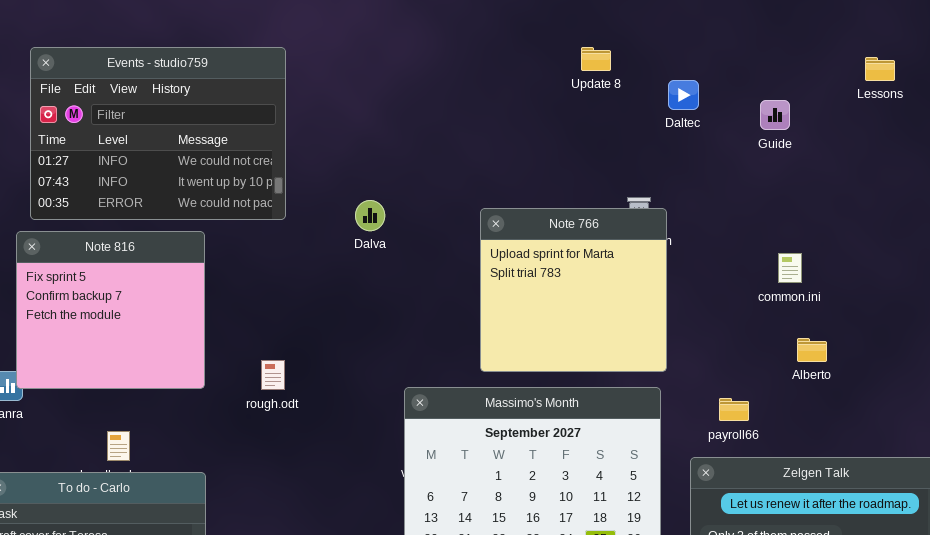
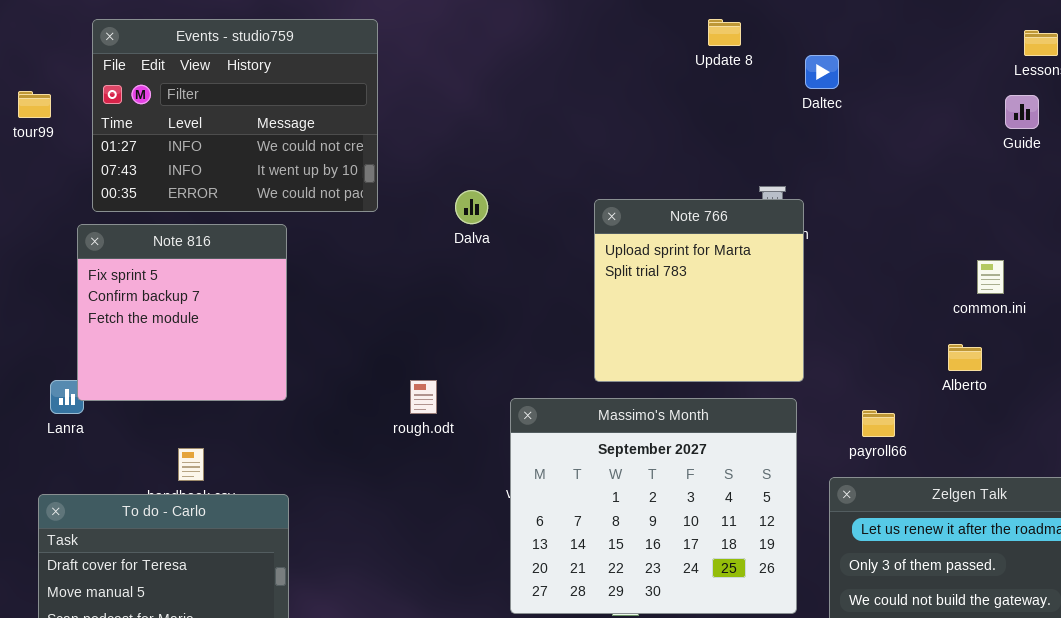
Guide: [760,100,790,130] -> [1005,95,1039,129], moved
common.ini: [778,253,802,283] -> [977,260,1004,294], moved
rough.odt: [261,360,285,390] -> [410,380,437,414], moved

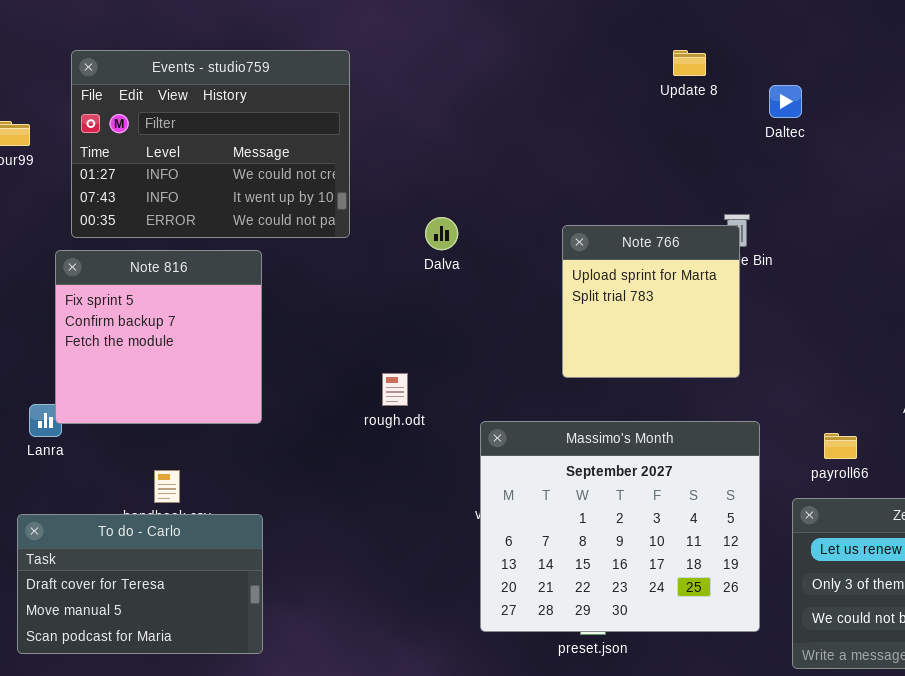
Note 766: [594,199,804,382] -> [562,225,740,378], resized
rough.odt: [410,380,437,414] -> [382,373,408,406], moved

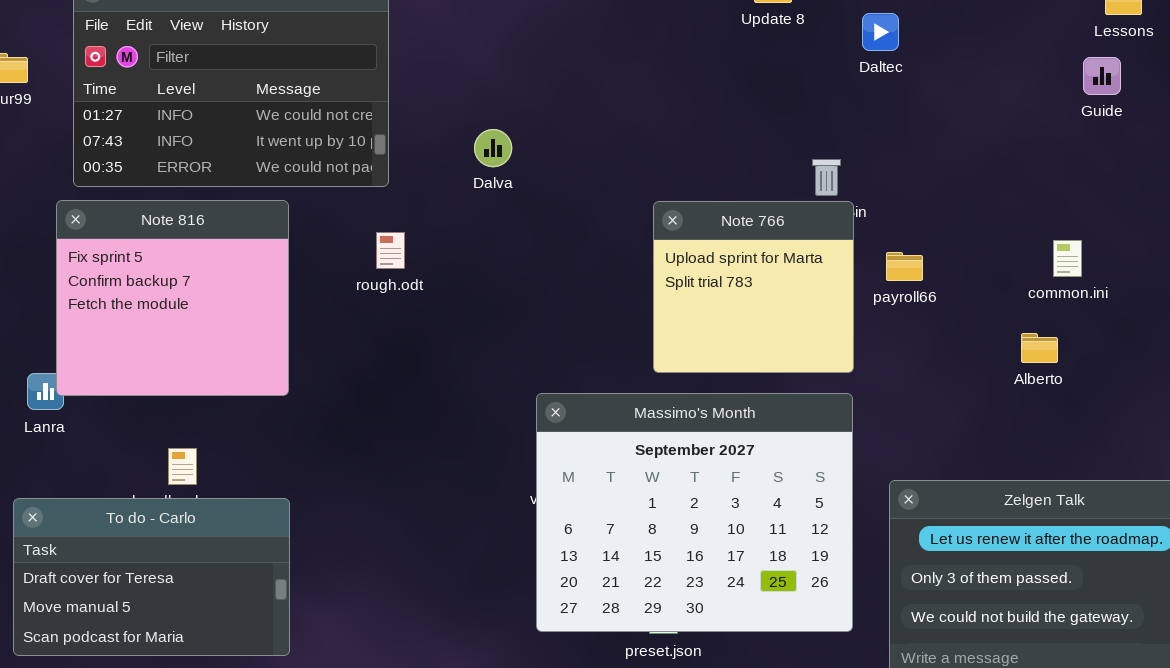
Dalva: [425,217,458,250] -> [474,129,512,167], moved
Note 766: [562,225,740,378] -> [653,201,854,373], moved
rough.odt: [382,373,408,406] -> [376,232,405,269], moved
payroll66: [824,433,857,459] -> [886,252,923,281], moved

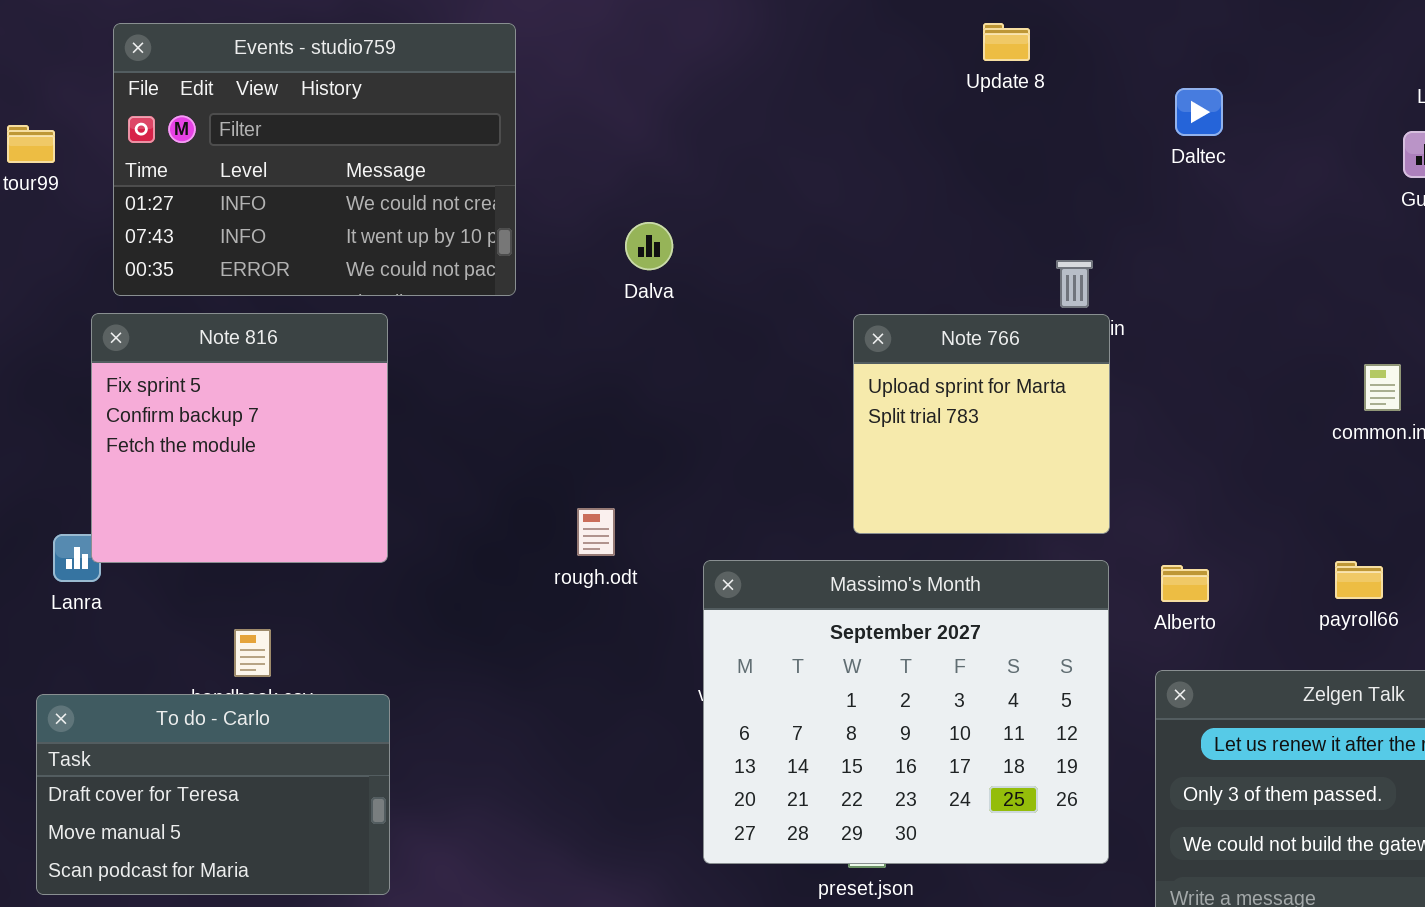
Daltec: [862,13,899,51] -> [1175,88,1223,136], moved
rough.odt: [376,232,405,269] -> [577,508,615,556], moved
payroll66: [886,252,923,281] -> [1335,561,1383,599], moved
Alberto: [1021,333,1058,363] -> [1161,565,1209,602], moved

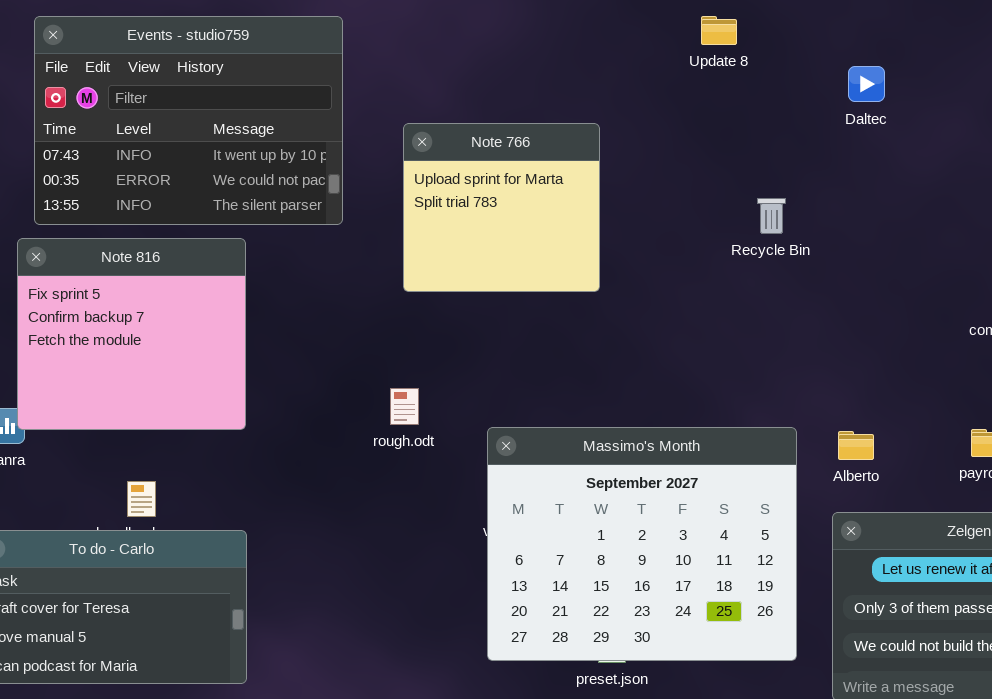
Events - studio759: [113,23,516,296] -> [34,16,343,225], scrolled down 1 row
Note 766: [853,314,1110,534] -> [403,123,600,292], moved

